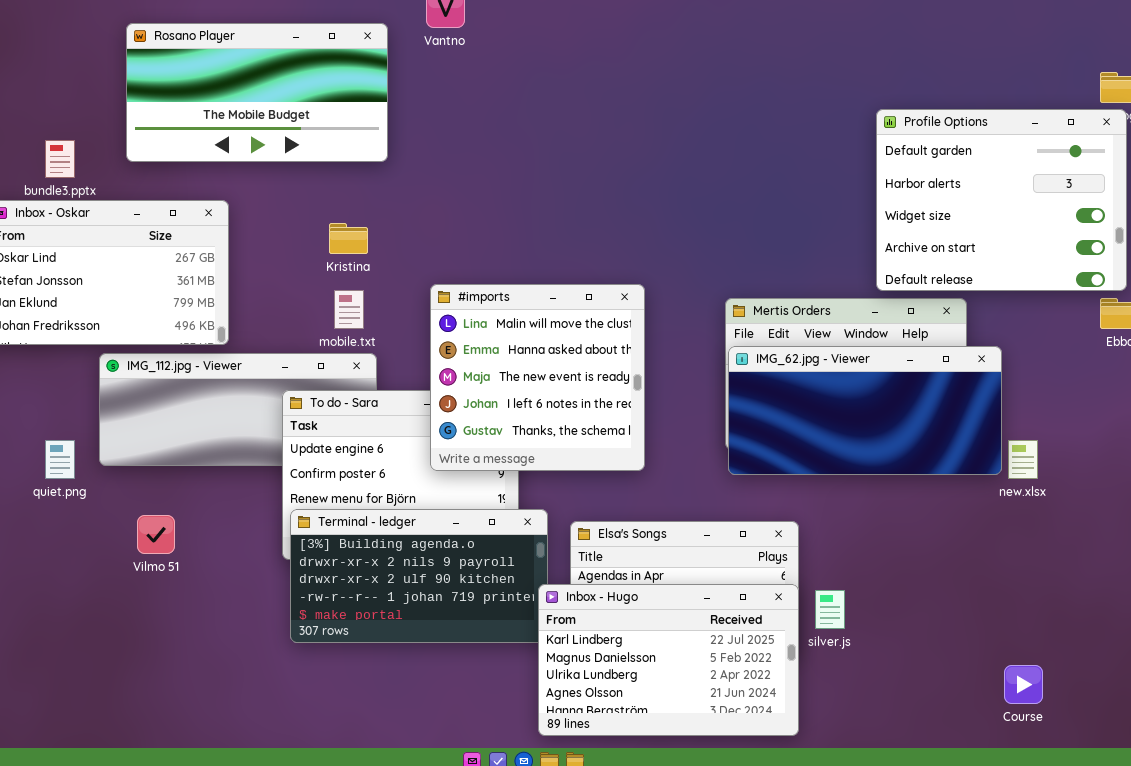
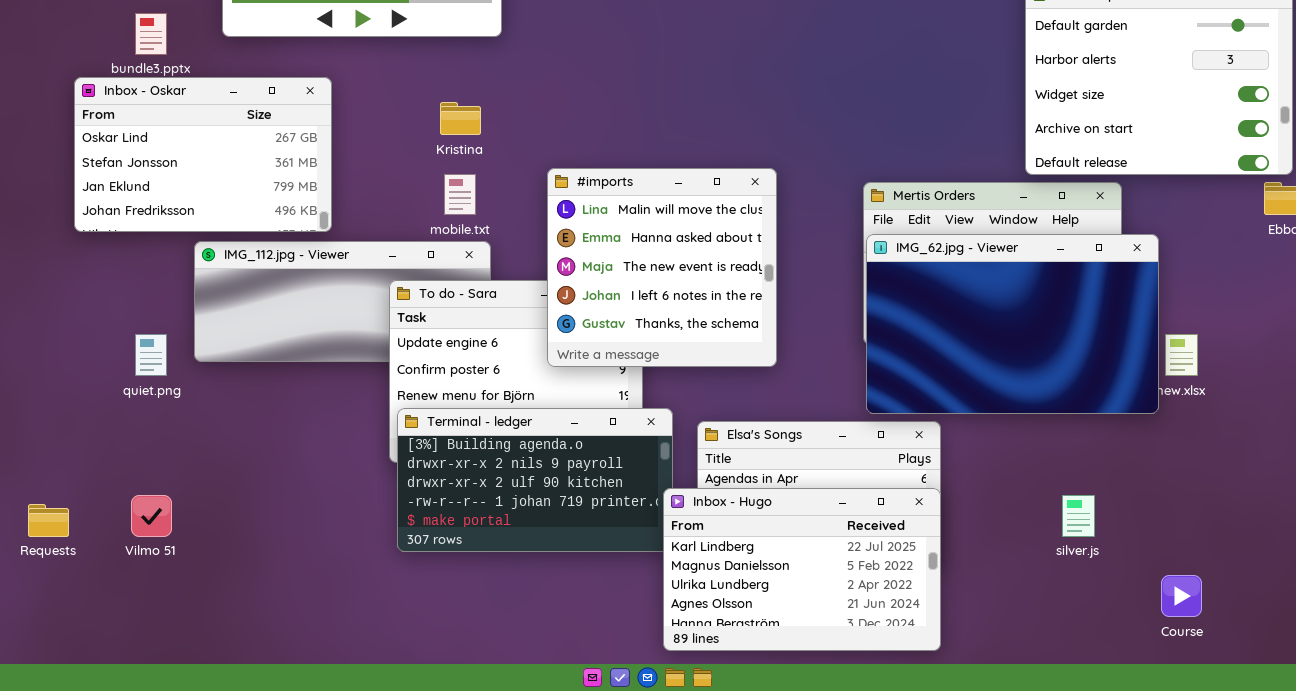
IMG_62.jpg - Viewer: [728,346,1002,475] -> [866,234,1159,414], resized
Vilmo 51: [137,515,175,554] -> [131,495,172,537], moved
silver.js: [815,590,845,629] -> [1062,495,1095,537], moved

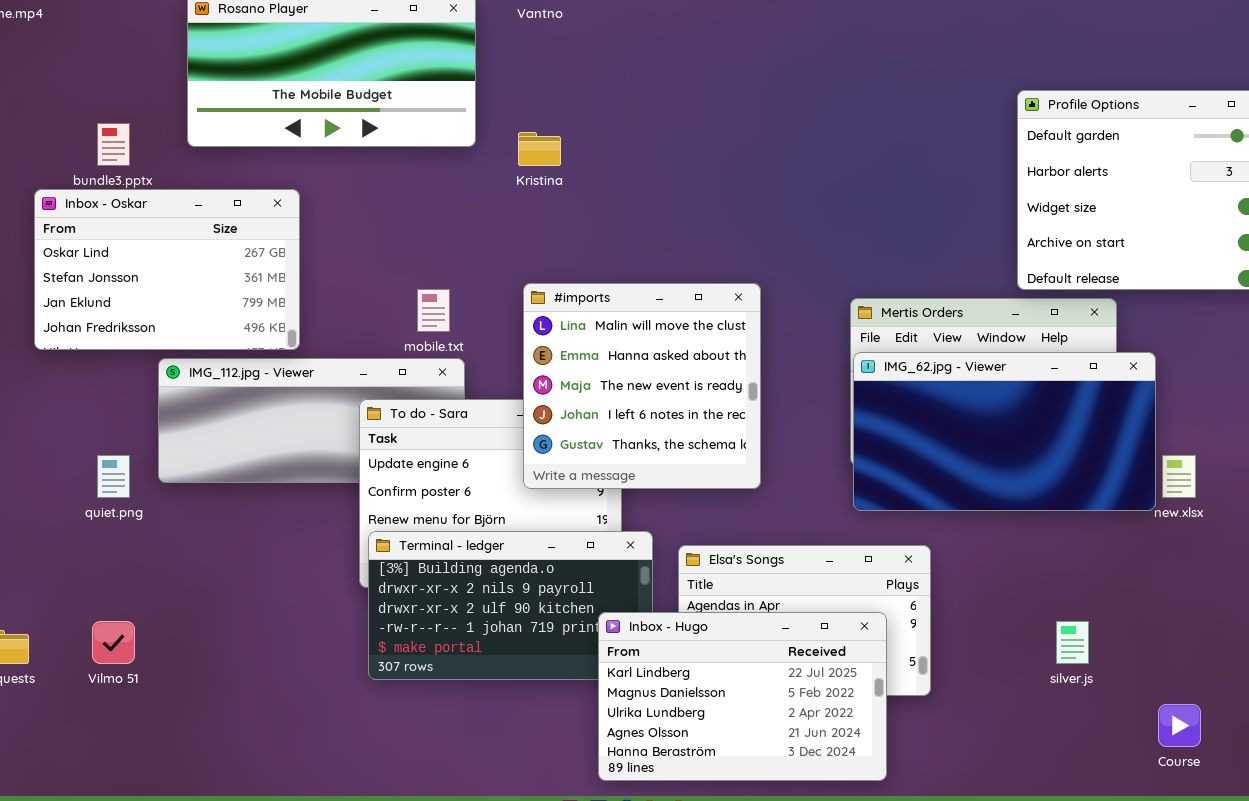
Kristina: [440,102,481,135] -> [518,132,561,166], moved
IMG_62.jpg - Viewer: [866,234,1159,414] -> [853,352,1156,511], resized
Inbox - Hugo: [663,488,941,651] -> [598,612,887,781], moved

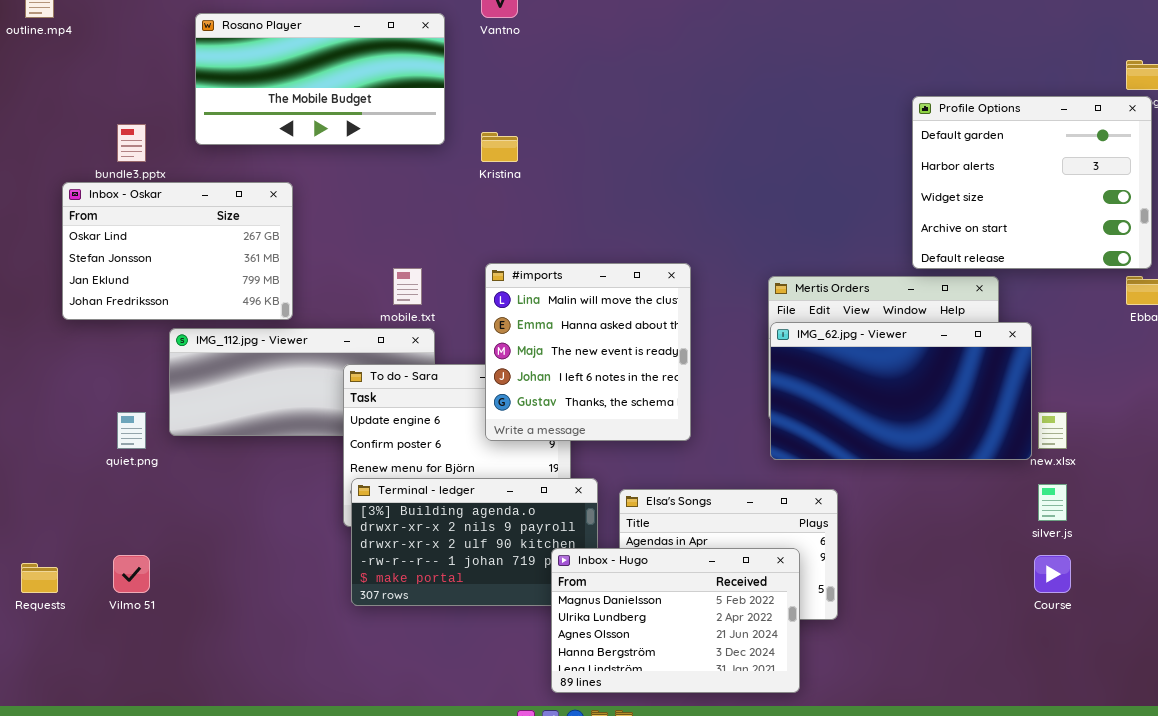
Inbox - Hugo: [598,612,887,781] -> [551,548,800,693], scrolled down 1 row
silver.js: [1056,621,1089,664] -> [1038,484,1067,521], moved
Course: [1158,704,1201,747] -> [1034,555,1071,593], moved

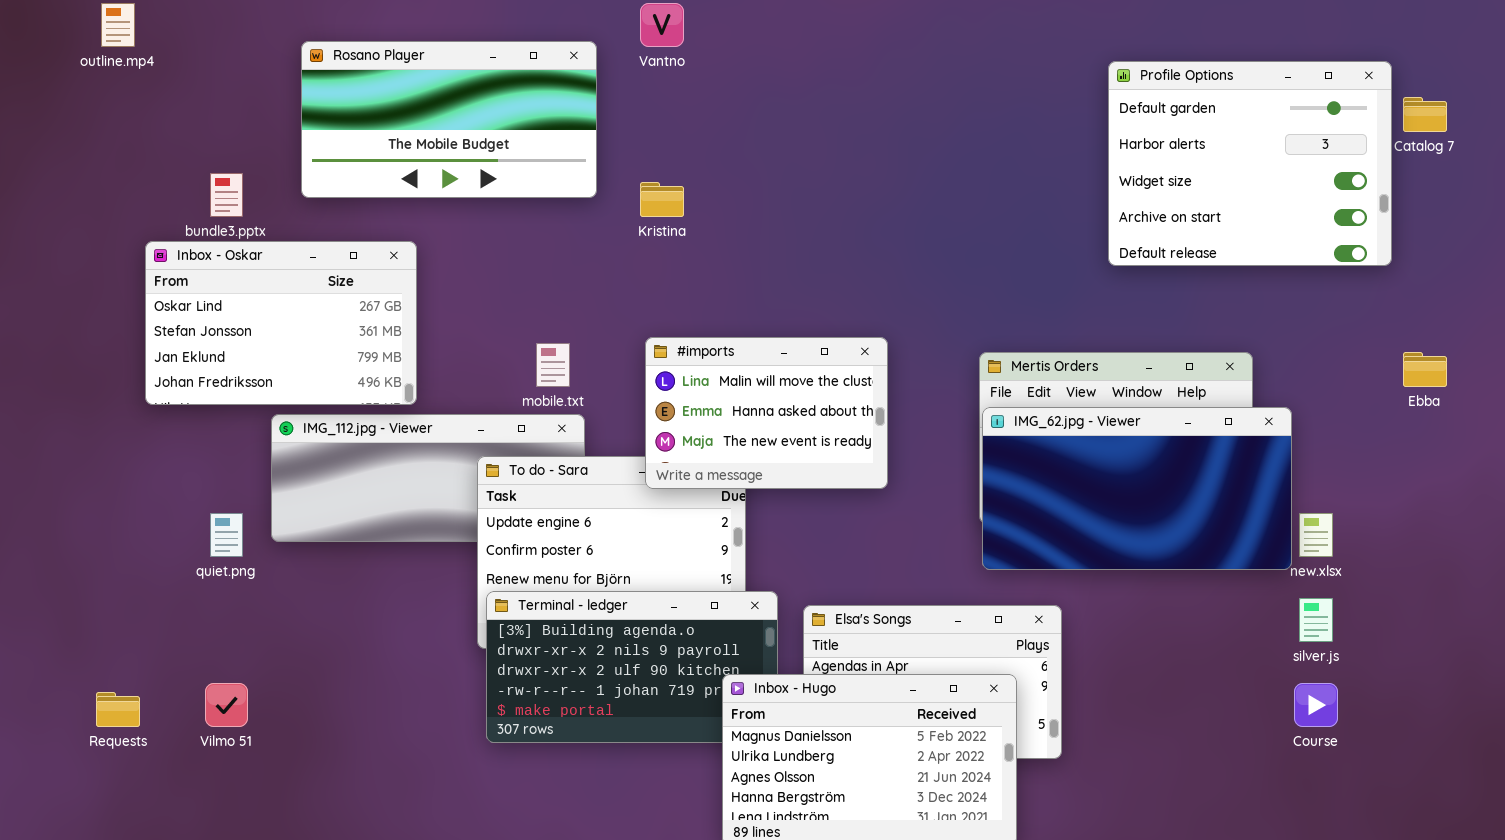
Profile Options: [912,96,1152,269] -> [1108,61,1392,266], moved
#imports: [485,263,691,441] -> [645,337,888,489], resized

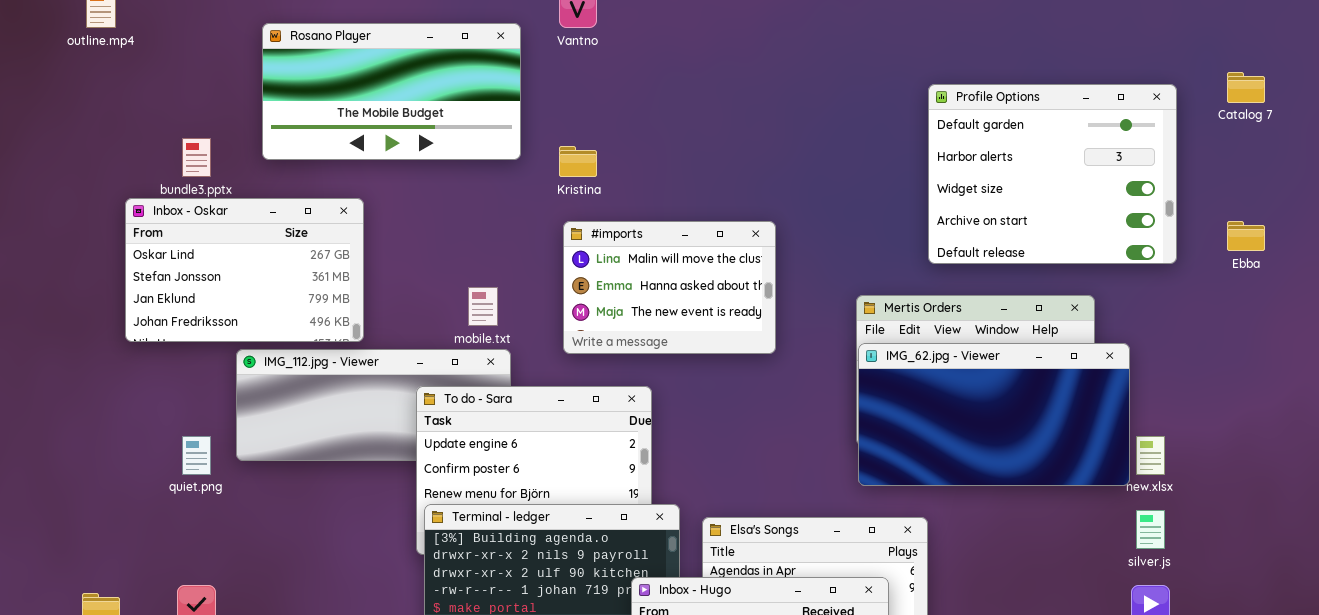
Profile Options: [1108,61,1392,266] -> [928,84,1177,264], moved
#imports: [645,337,888,489] -> [563,221,776,354], moved
Ebba: [1403,352,1447,387] -> [1227,221,1265,251], moved

